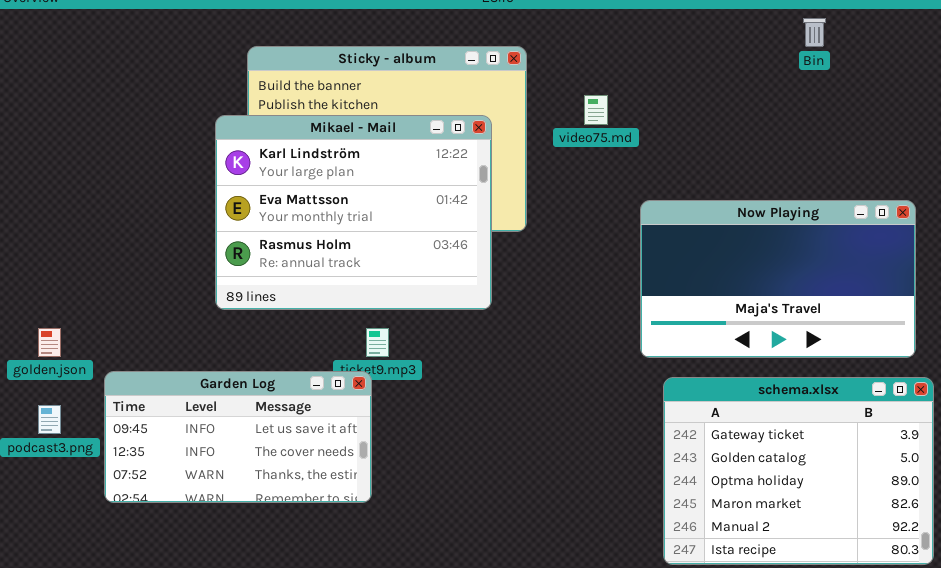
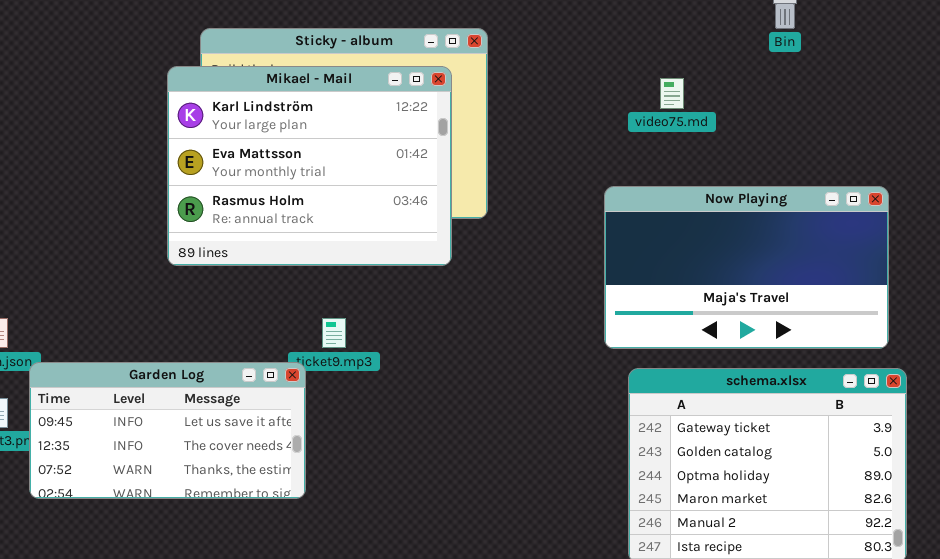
video75.md: [584,95,608,125] -> [660,78,684,109], moved
Mikael - Mail: [215,115,492,310] -> [167,66,452,266], moved
Garden Log: [104,371,372,503] -> [29,362,306,499], moved

